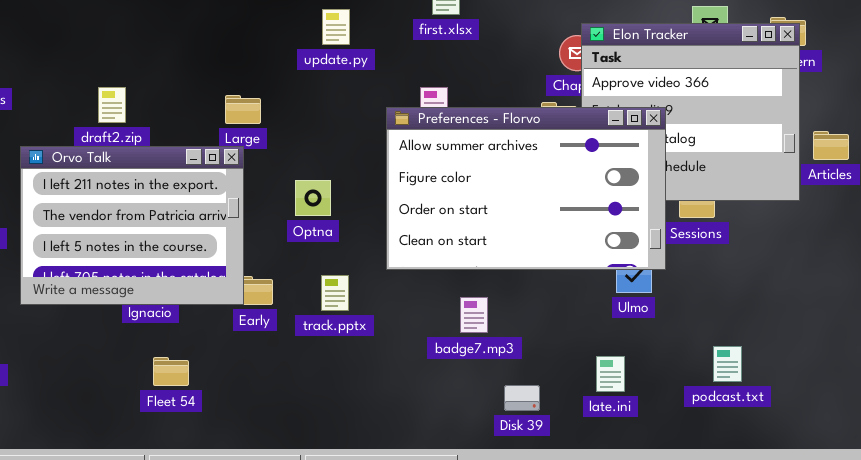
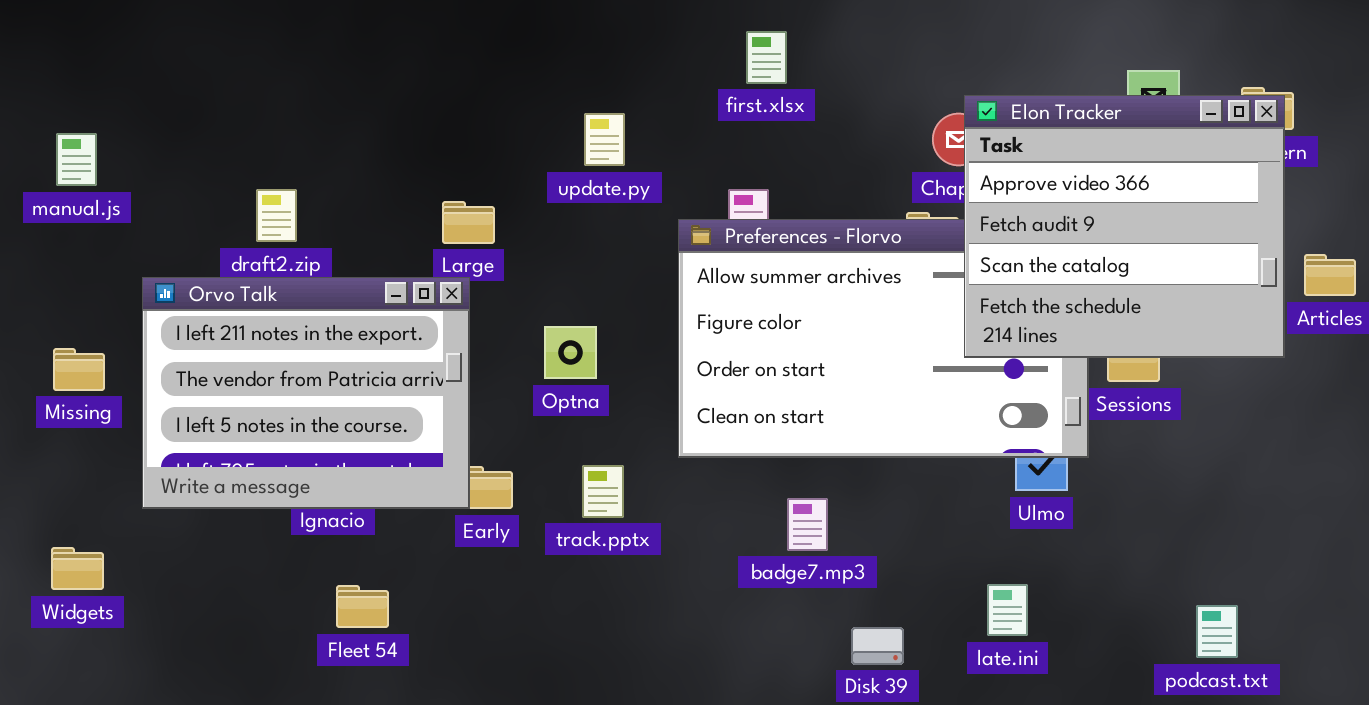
update.py: [322,9,350,45] -> [584,113,625,166], moved
Elon Tracker: [581,23,800,201] -> [964,95,1285,358], raised
podcast.txt: [713,346,742,382] -> [1196,605,1238,658], moved

